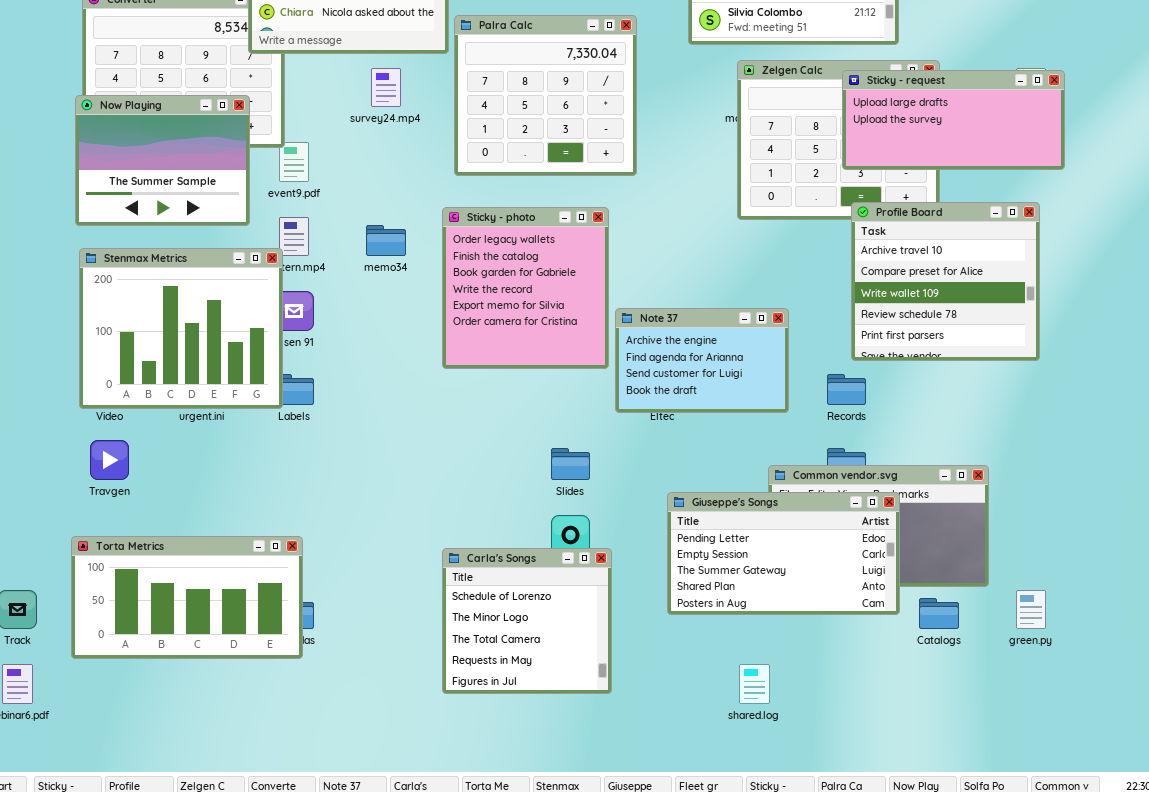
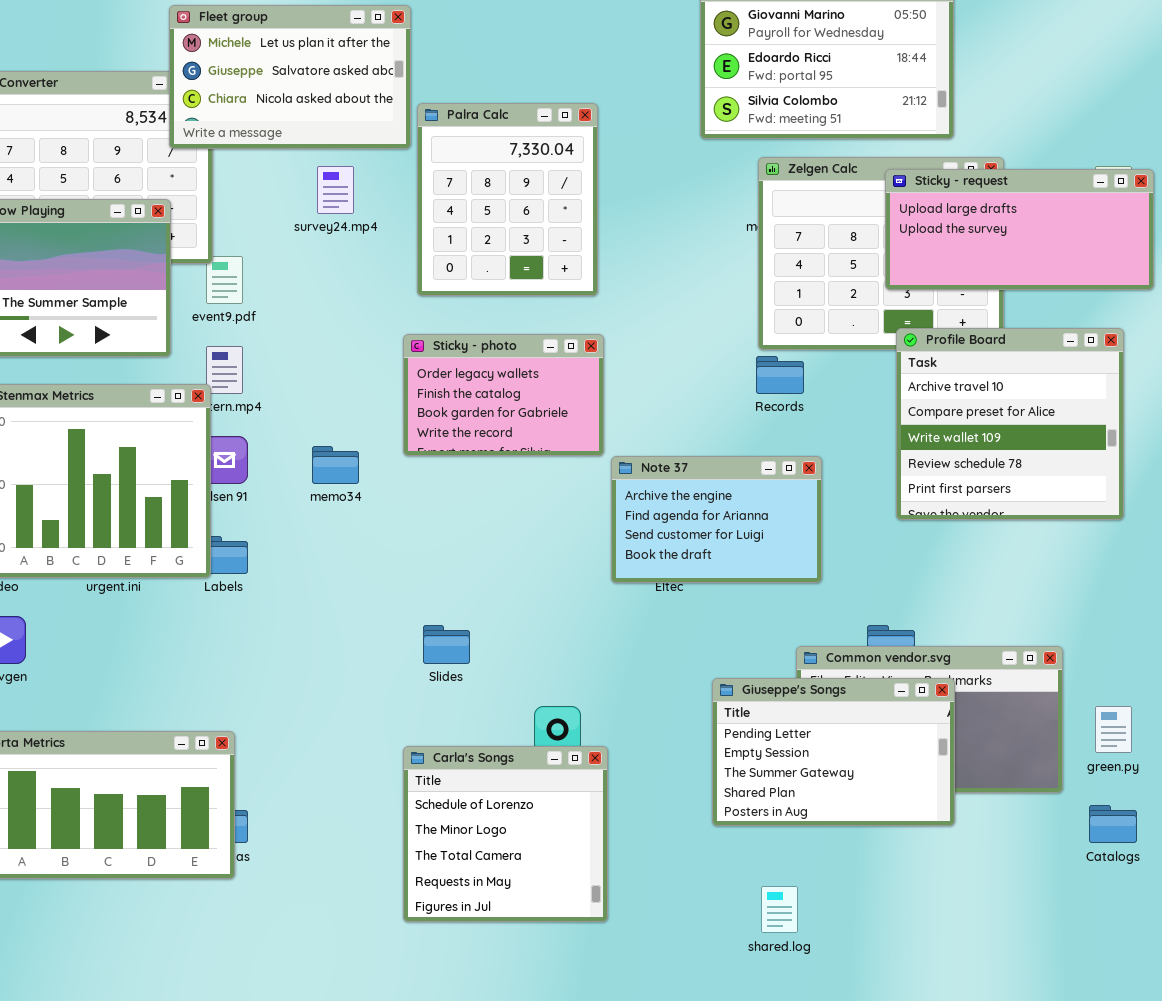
Palra Calc: [454,15,637,176] -> [417,103,598,296], resized
Sticky - photo: [442,207,609,369] -> [403,334,604,456], resized
memo34: [366,225,406,256] -> [312,446,359,484], moved
Records: [827,374,866,405] -> [756,356,804,394], moved
Slides: [551,448,590,480] -> [423,625,470,664], moved
Giuseppe's Songs: [667,492,900,615] -> [712,678,955,826], resized
green.py: [1016,590,1046,629] -> [1095,706,1132,753], moved
Catalogs: [919,598,959,629] -> [1089,805,1137,843], moved

